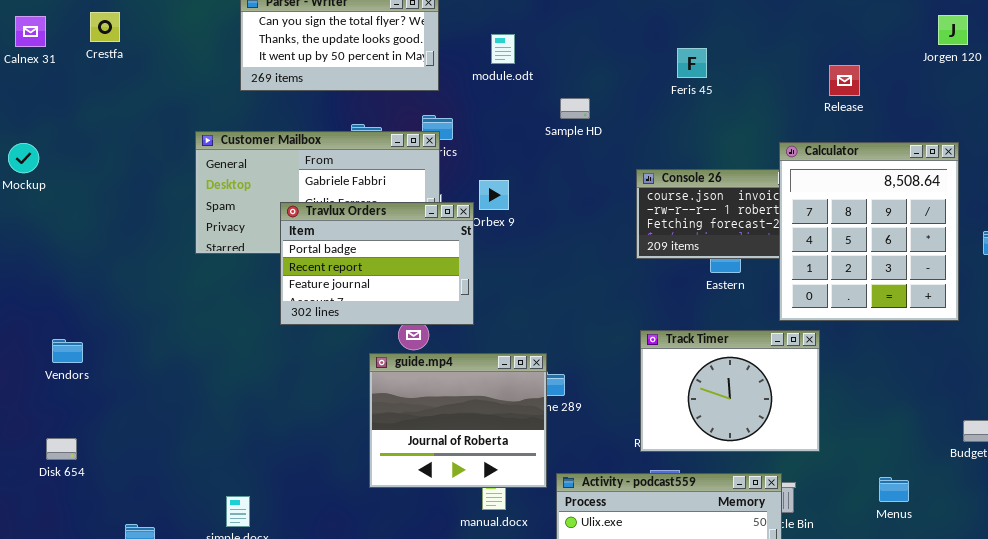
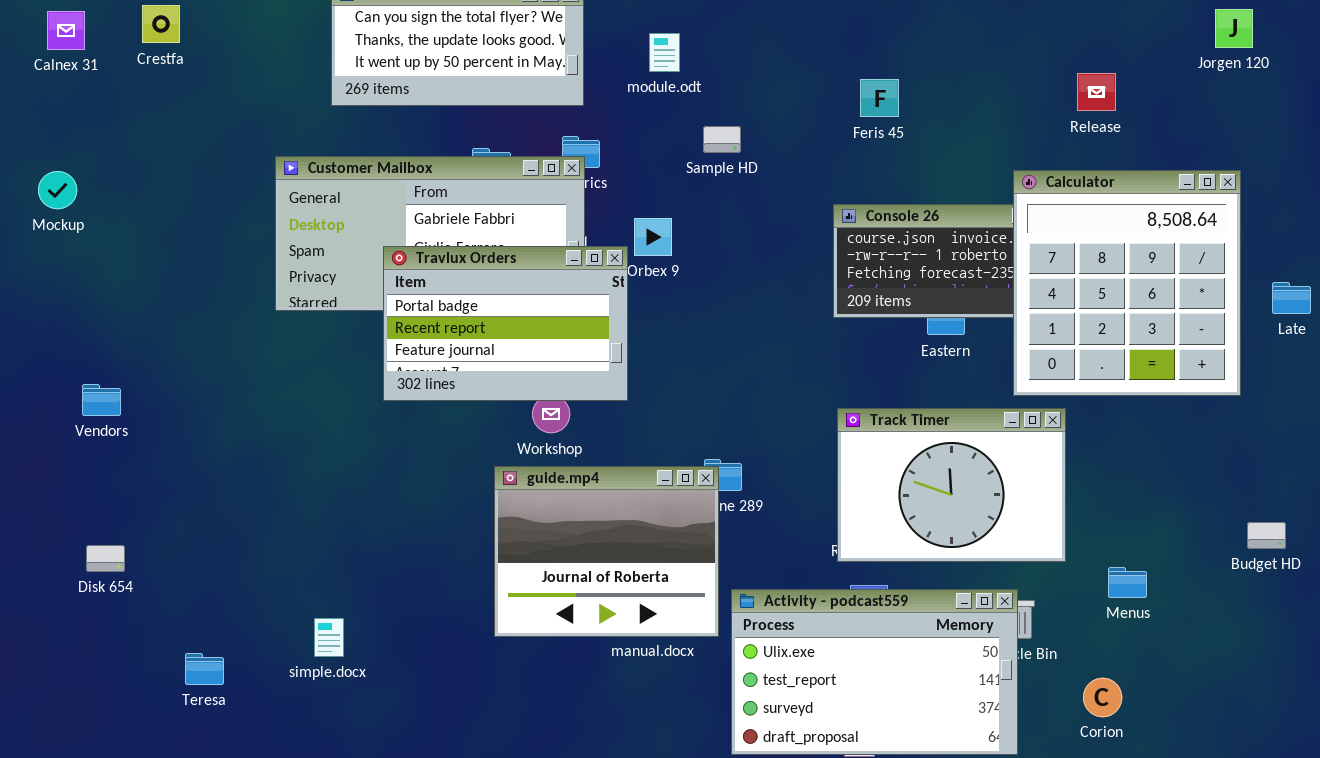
Feris 45: [677,48,707,78] -> [860,79,899,117], moved
Sample HD: [560,98,590,119] -> [703,126,741,153], moved
Vendors: [52,339,83,363] -> [82,384,121,416], moved
guide.mp4: [369,353,547,488] -> [494,466,719,637], moved
Menus: [879,477,909,502] -> [1108,567,1147,598], moved

